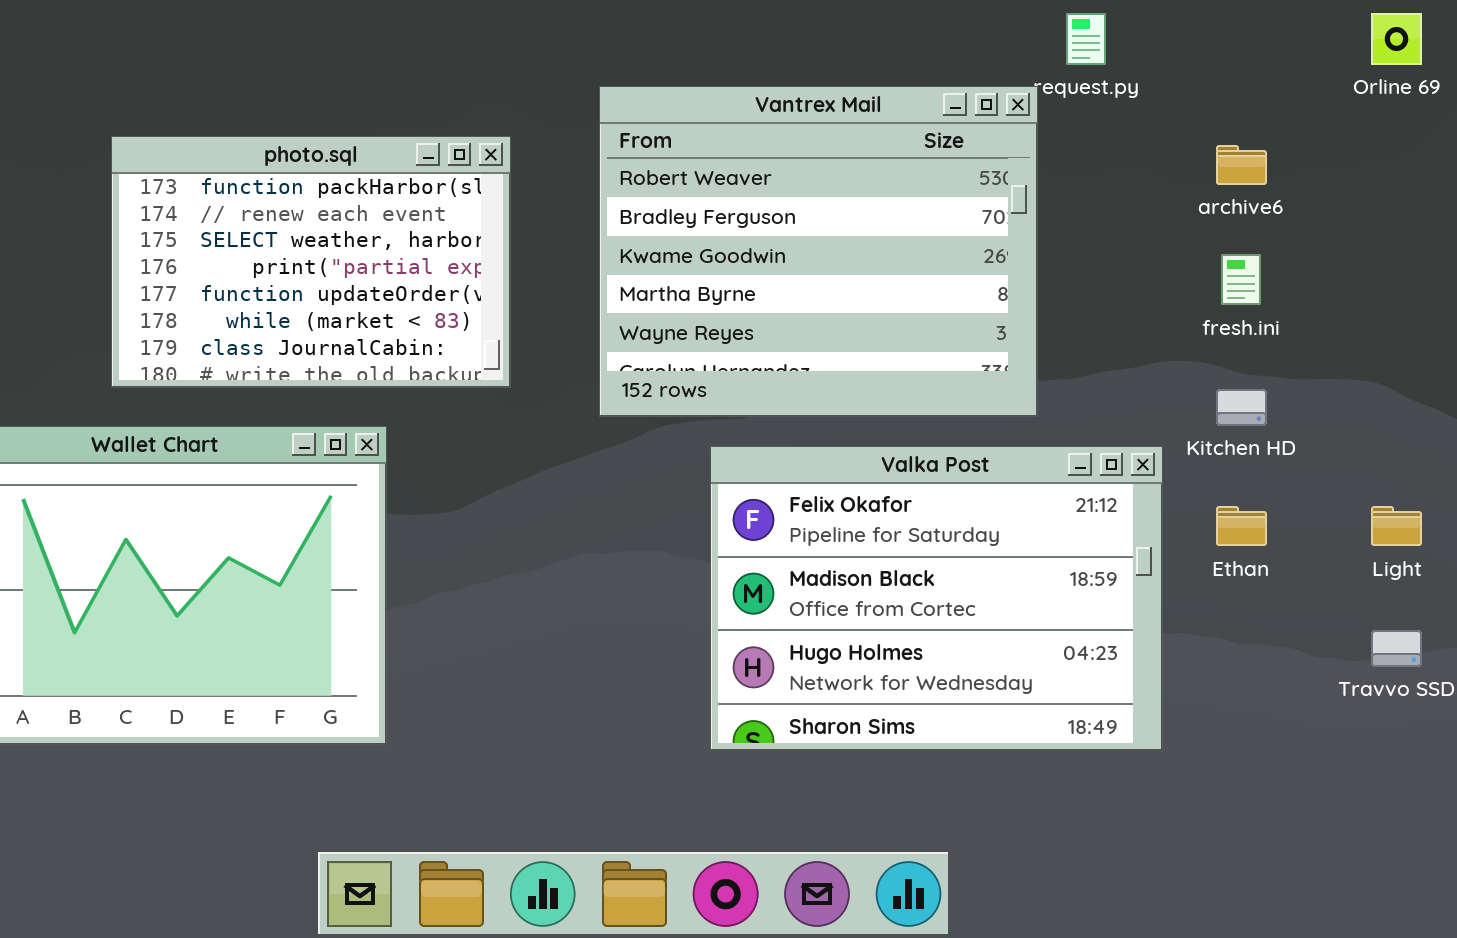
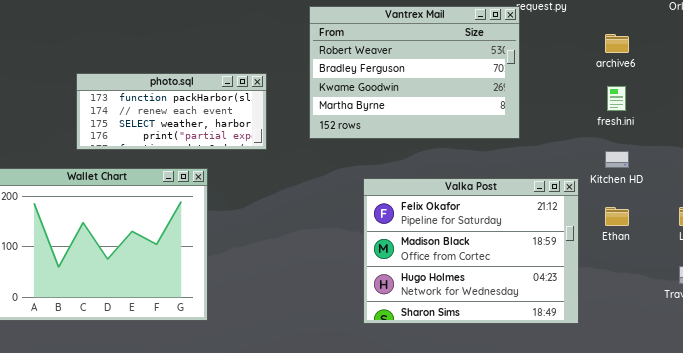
Vantrex Mail: [599,86,1038,417] -> [309,6,520,139], resized
photo.sql: [111,136,511,388] -> [76,73,267,150], resized

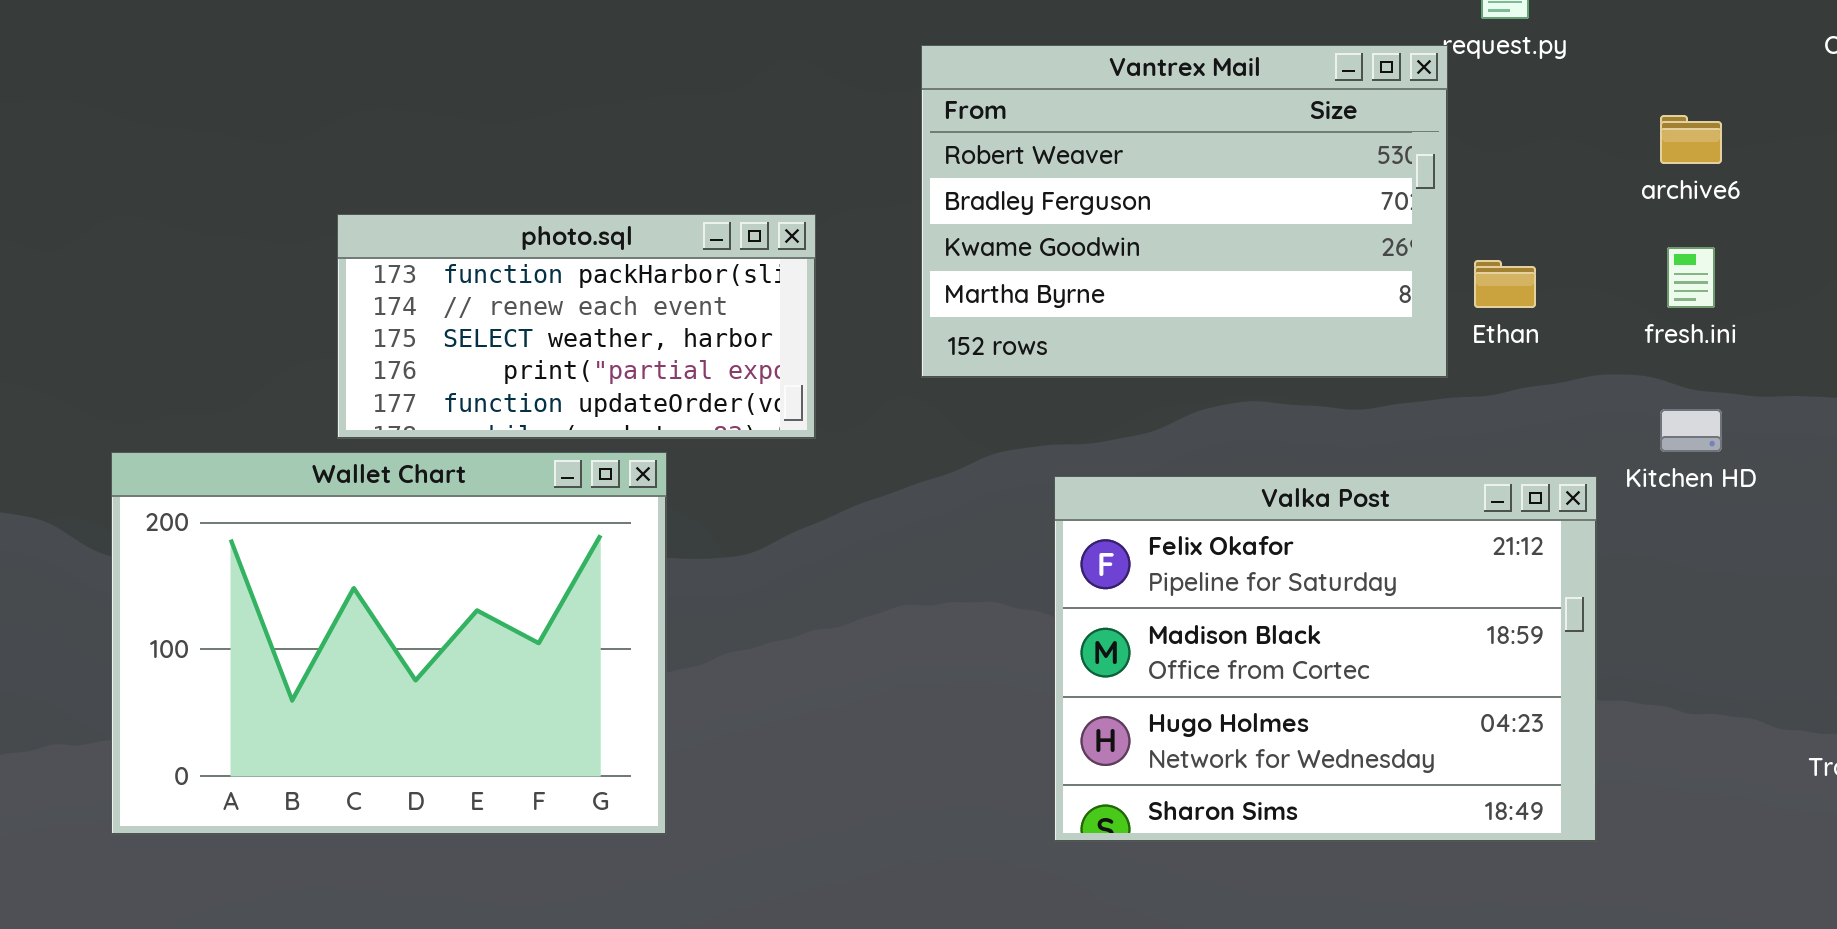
photo.sql: [76,73,267,150] -> [337,214,816,439], resized
Ethan: [605,207,629,226] -> [1474,260,1536,308], moved

